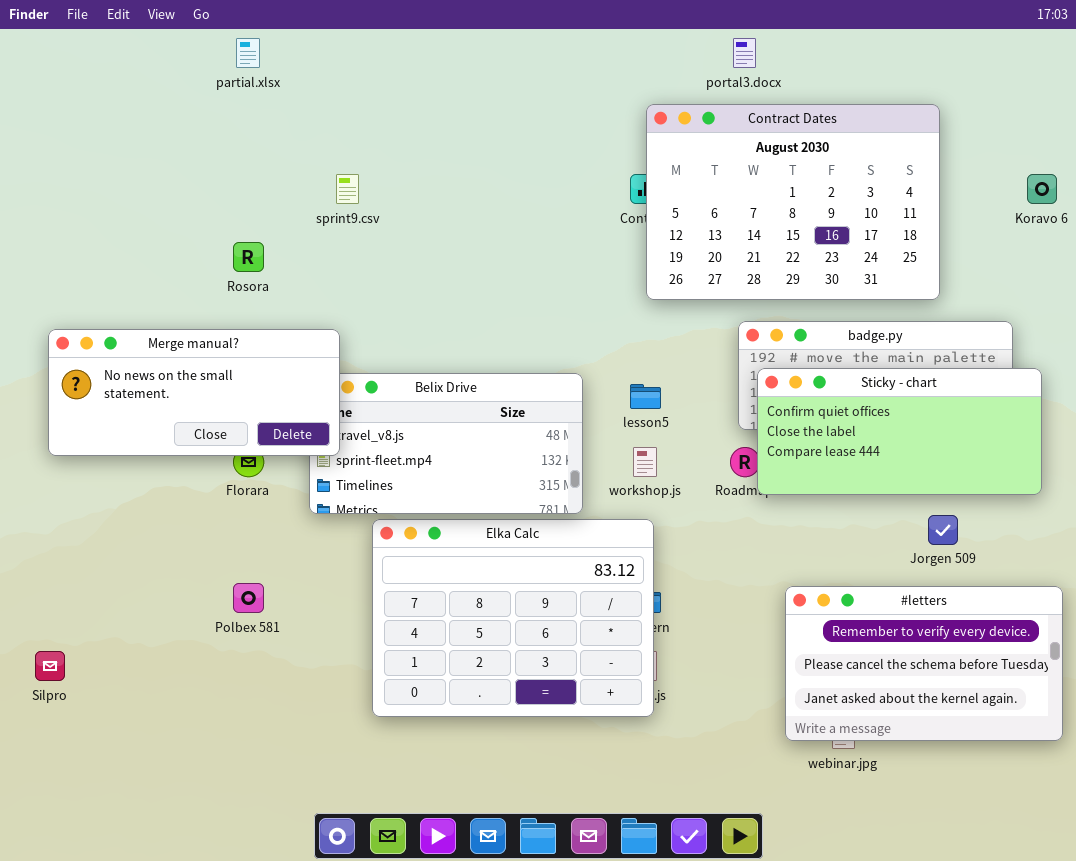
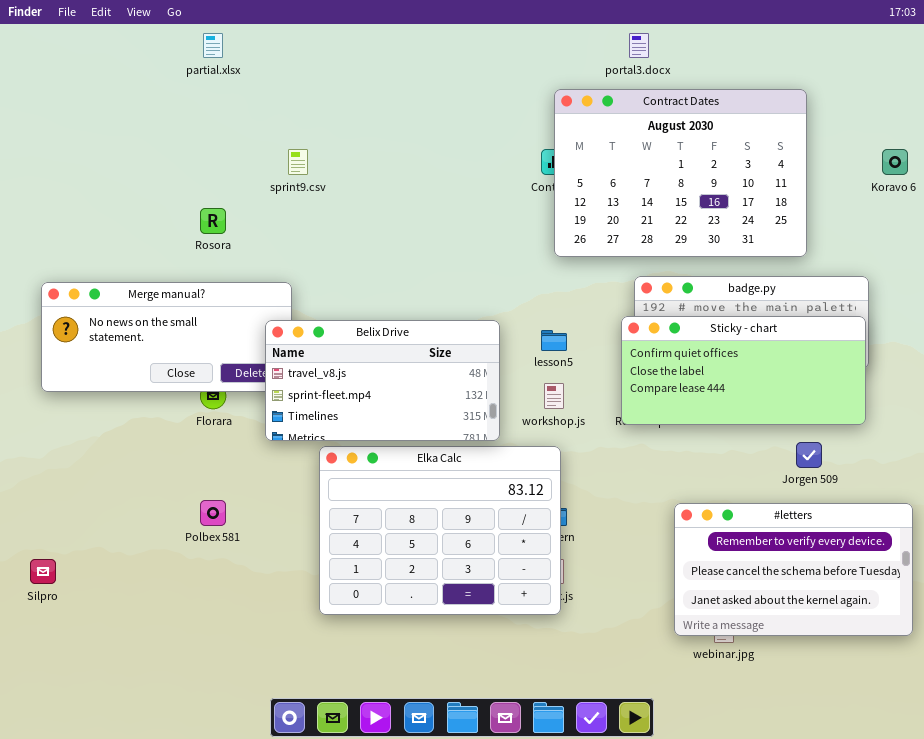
Sticky - chart: [757,368,1042,495] -> [621,316,866,425], moved
Belix Drive: [309,373,583,514] -> [265,320,500,441], raised

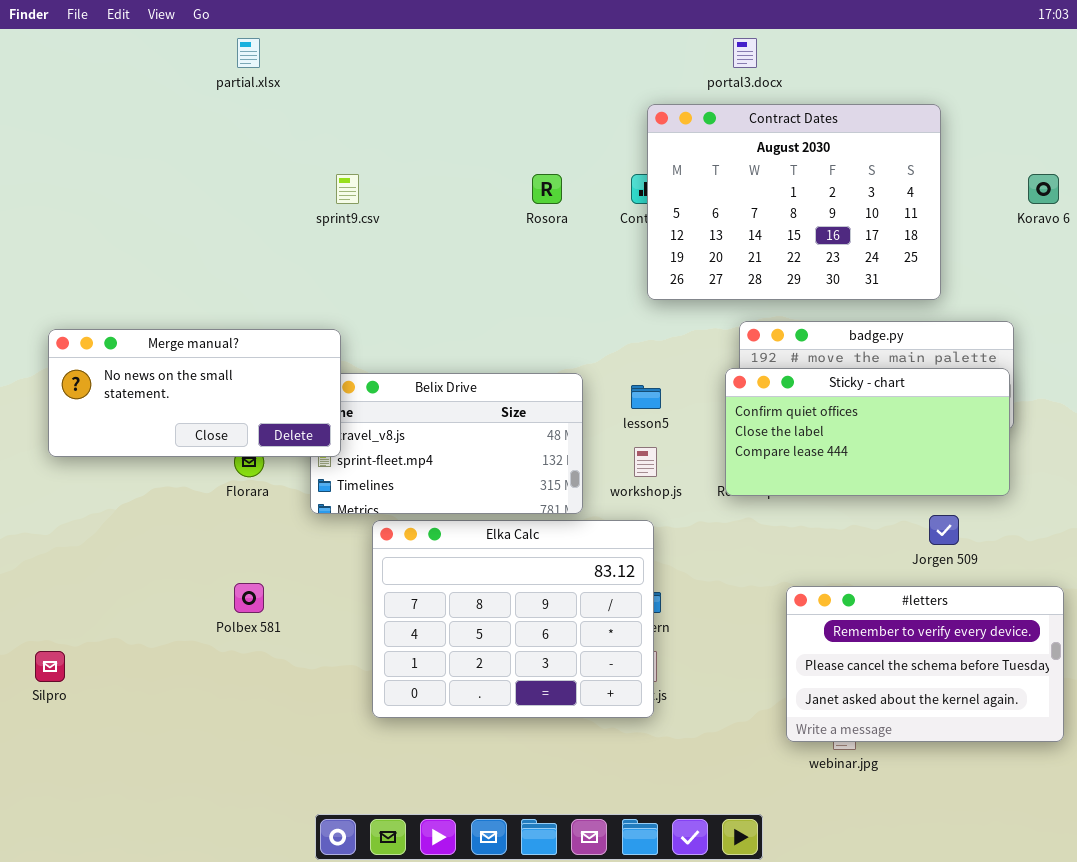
Rosora: [200,208,226,234] -> [532,174,562,204], moved
Merge manual?: [41,282,292,392] -> [48,329,341,457], raised

